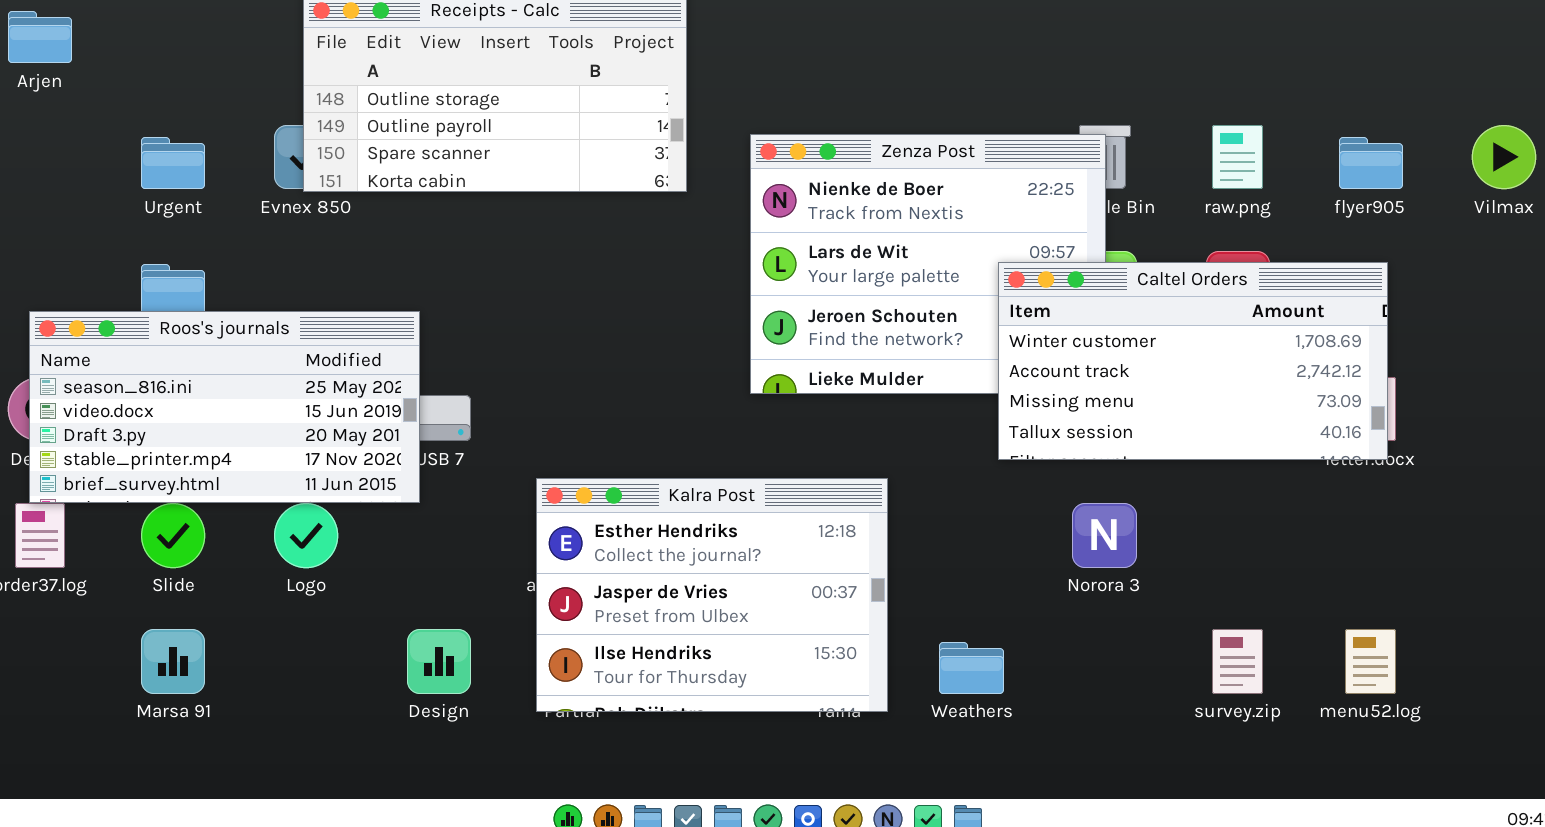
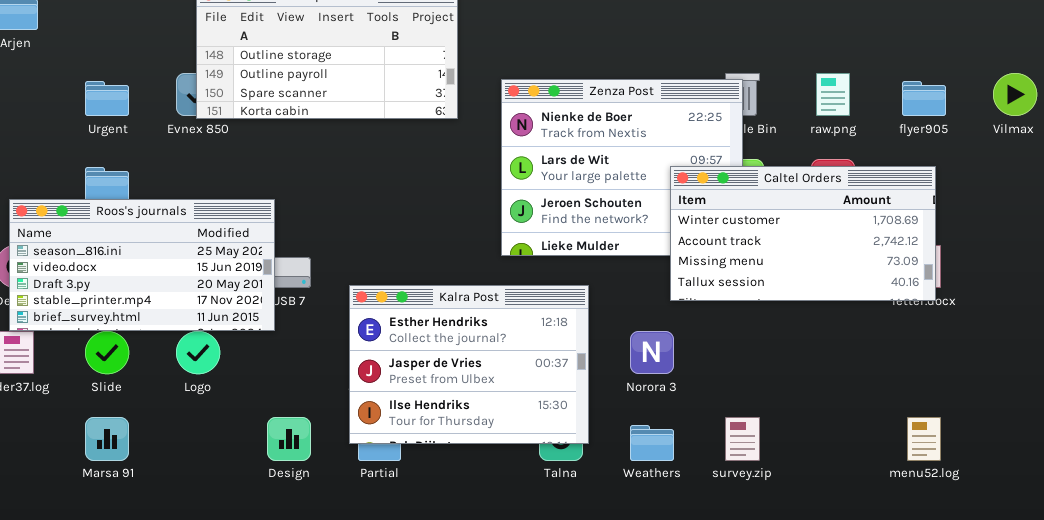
Kalra Post: [536,478,888,712] -> [349,285,589,444], moved
Norora 3: [1072,503,1137,568] -> [630,331,674,374], moved
survey.zip: [1212,629,1263,694] -> [725,417,760,461], moved

